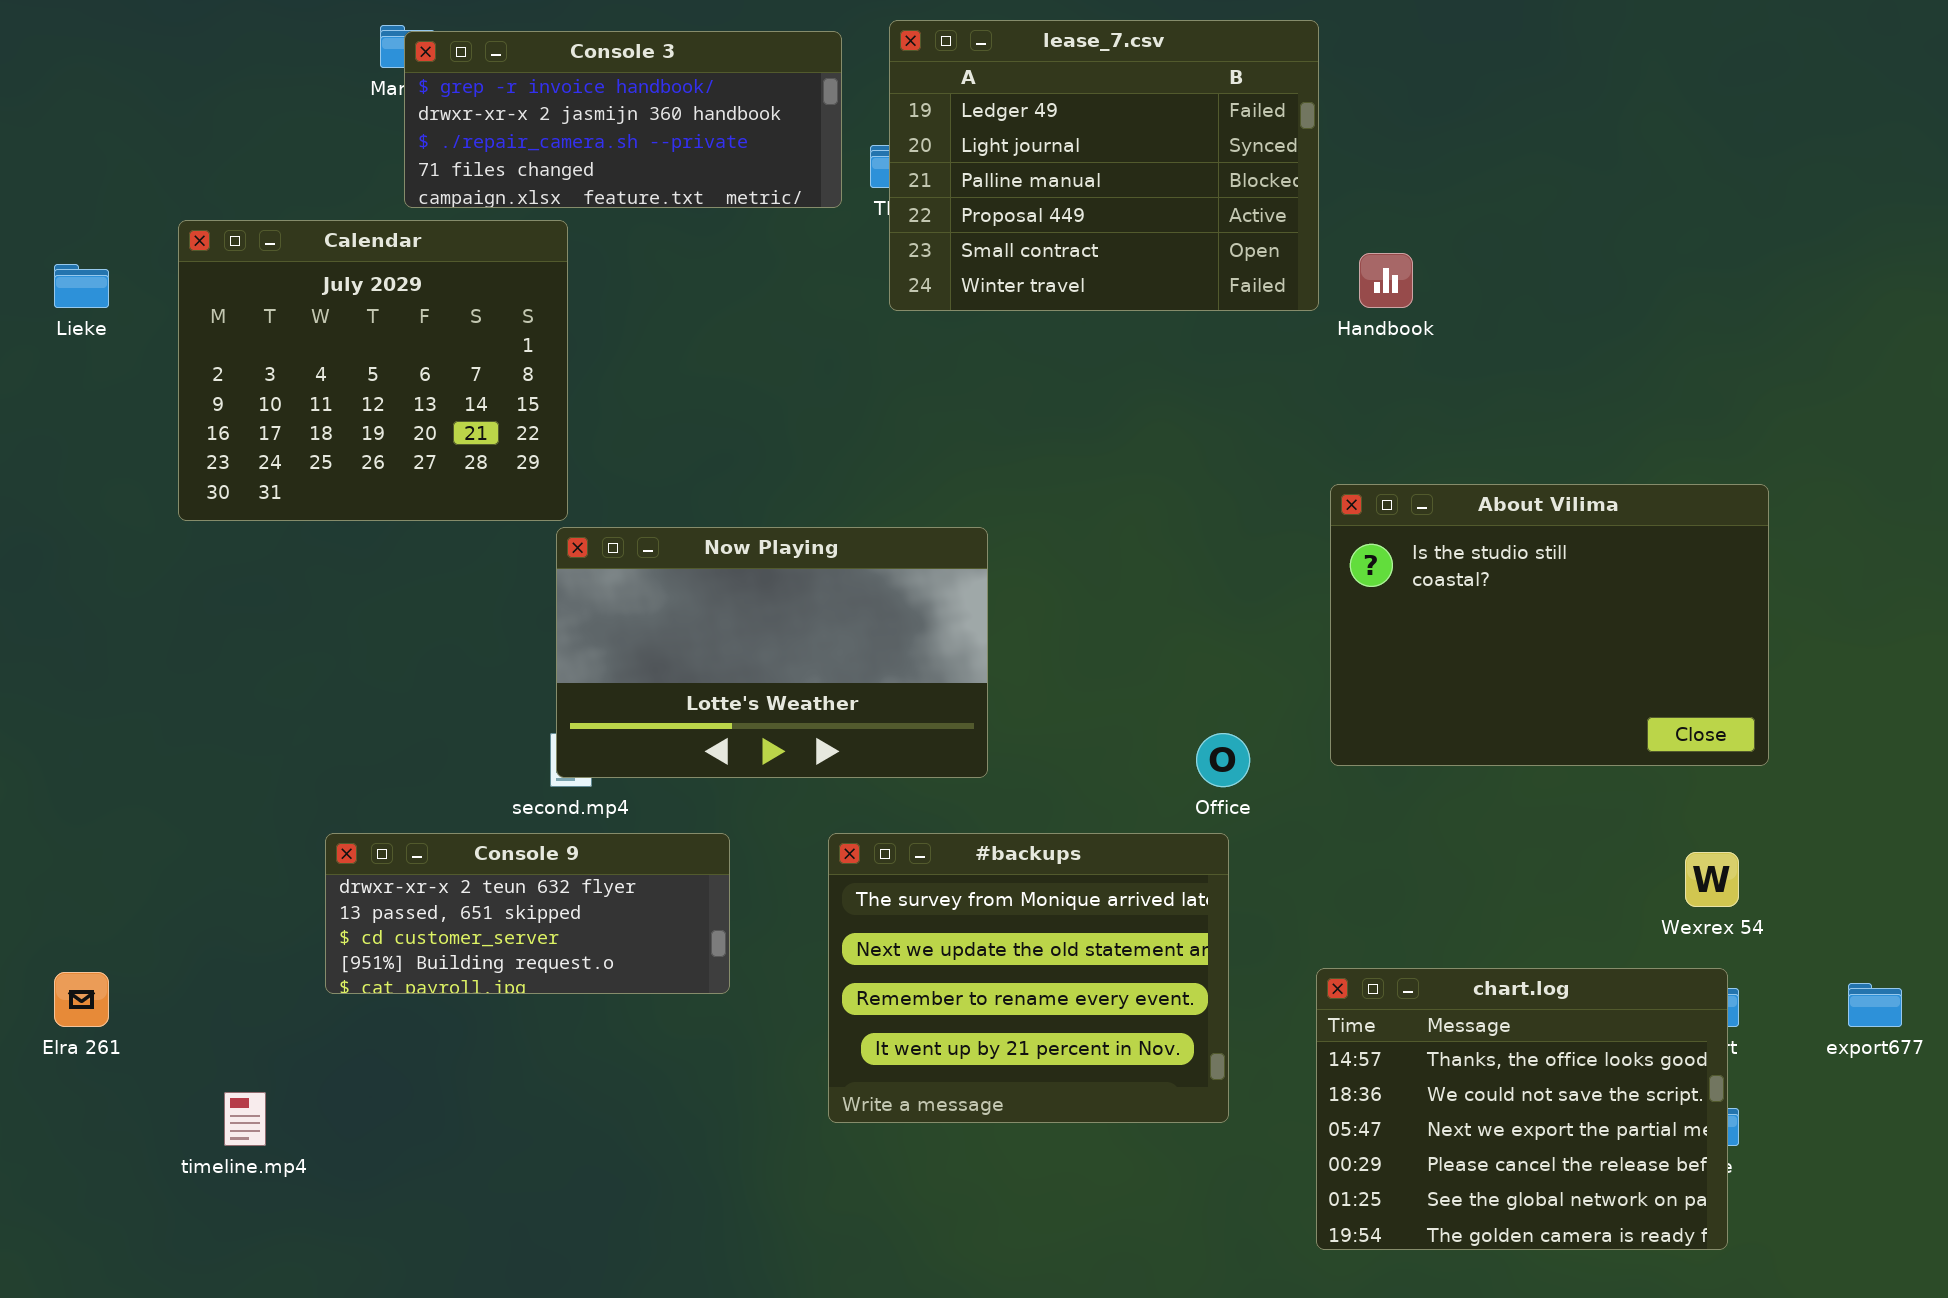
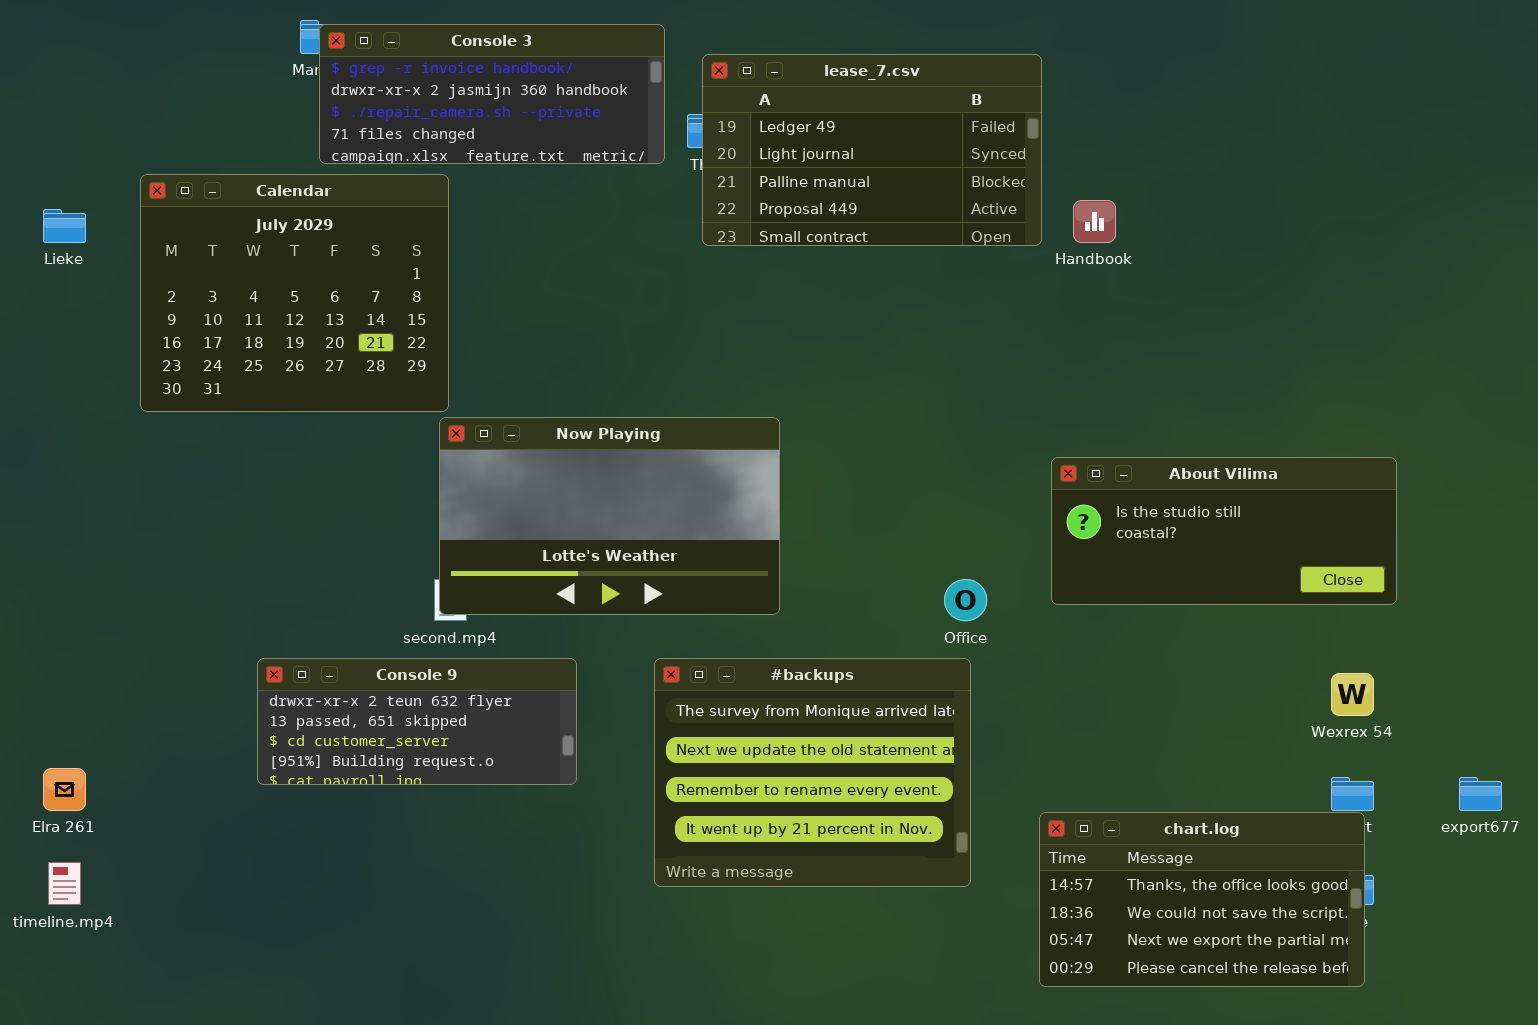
lease_7.csv: [889,20,1319,311] -> [702,54,1042,246], resized
About Vilima: [1330,484,1769,766] -> [1051,457,1397,605], resized
chart.log: [1316,968,1728,1250] -> [1039,812,1365,987], resized
timeline.mp4: [224,1092,266,1146] -> [48,862,81,905], moved

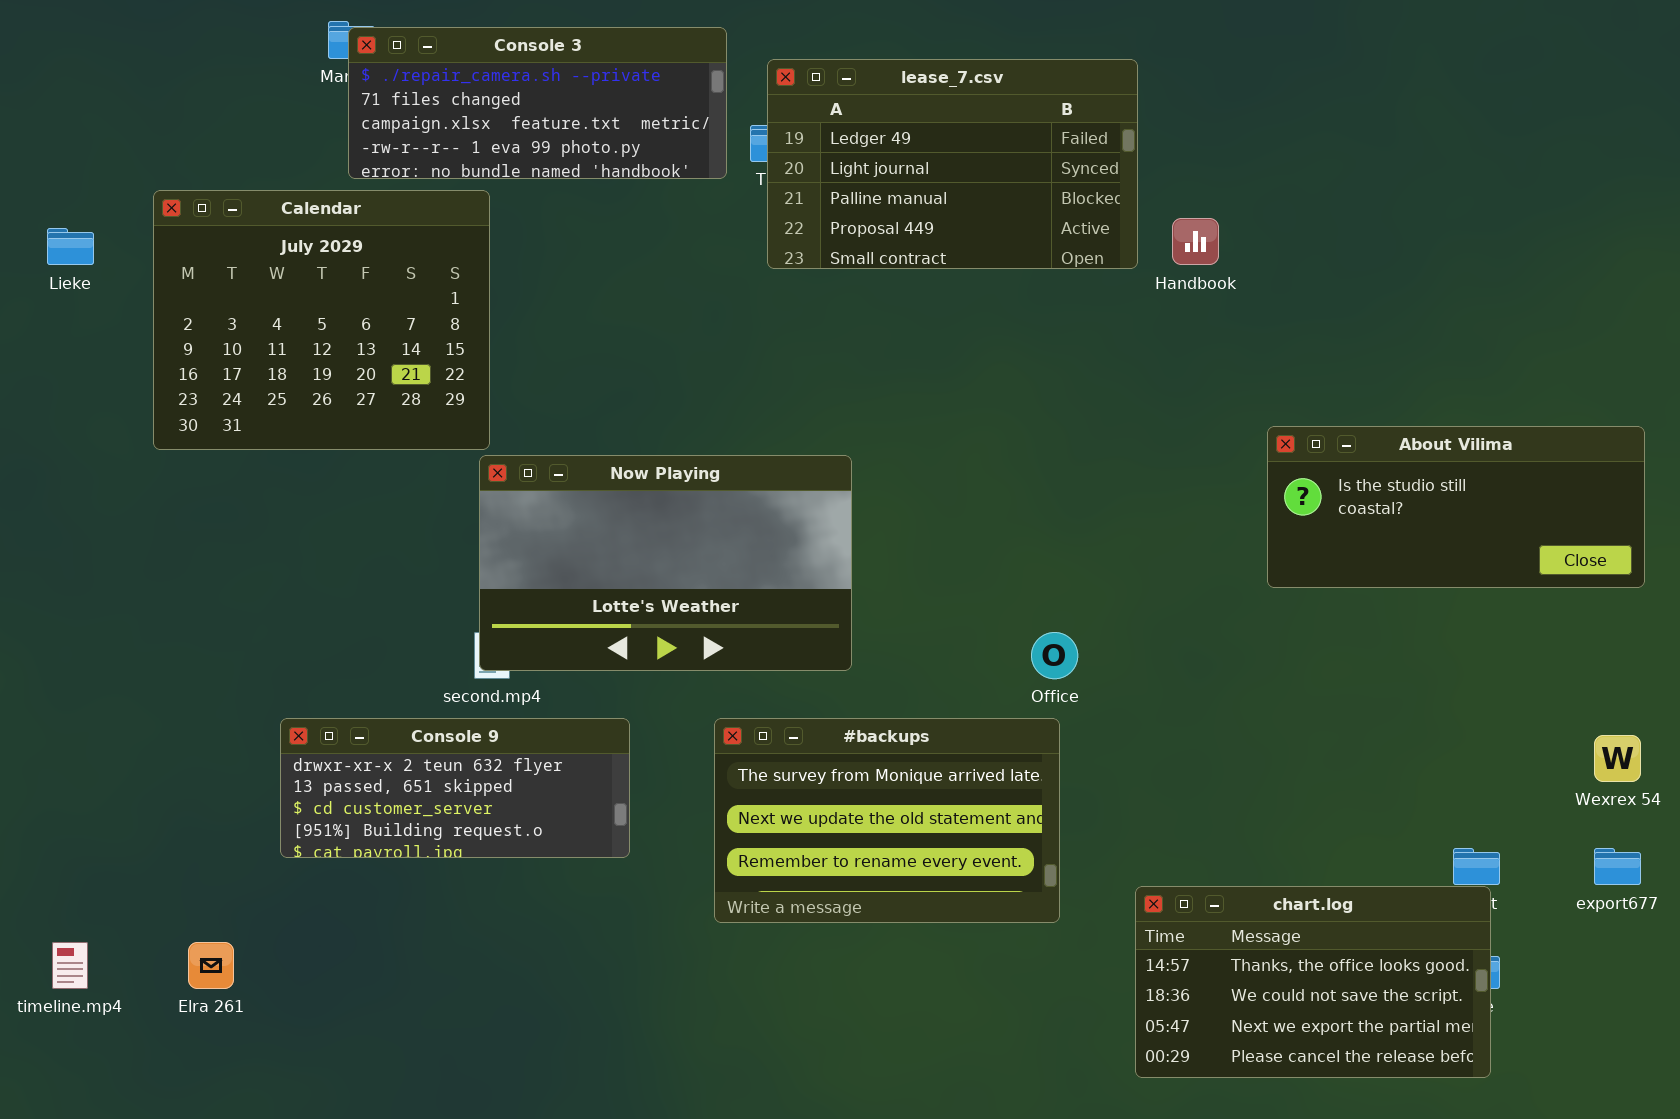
Console 3: [319,24,665,164] -> [348,27,727,179], scrolled down 2 rows
About Vilima: [1051,457,1397,605] -> [1267,426,1645,588], moved
#backups: [654,658,971,887] -> [714,718,1060,923], resized
Wexrex 54: [1331,673,1374,716] -> [1594,735,1641,782], moved
Elra 261: [43,768,86,811] -> [188,942,234,989], moved

